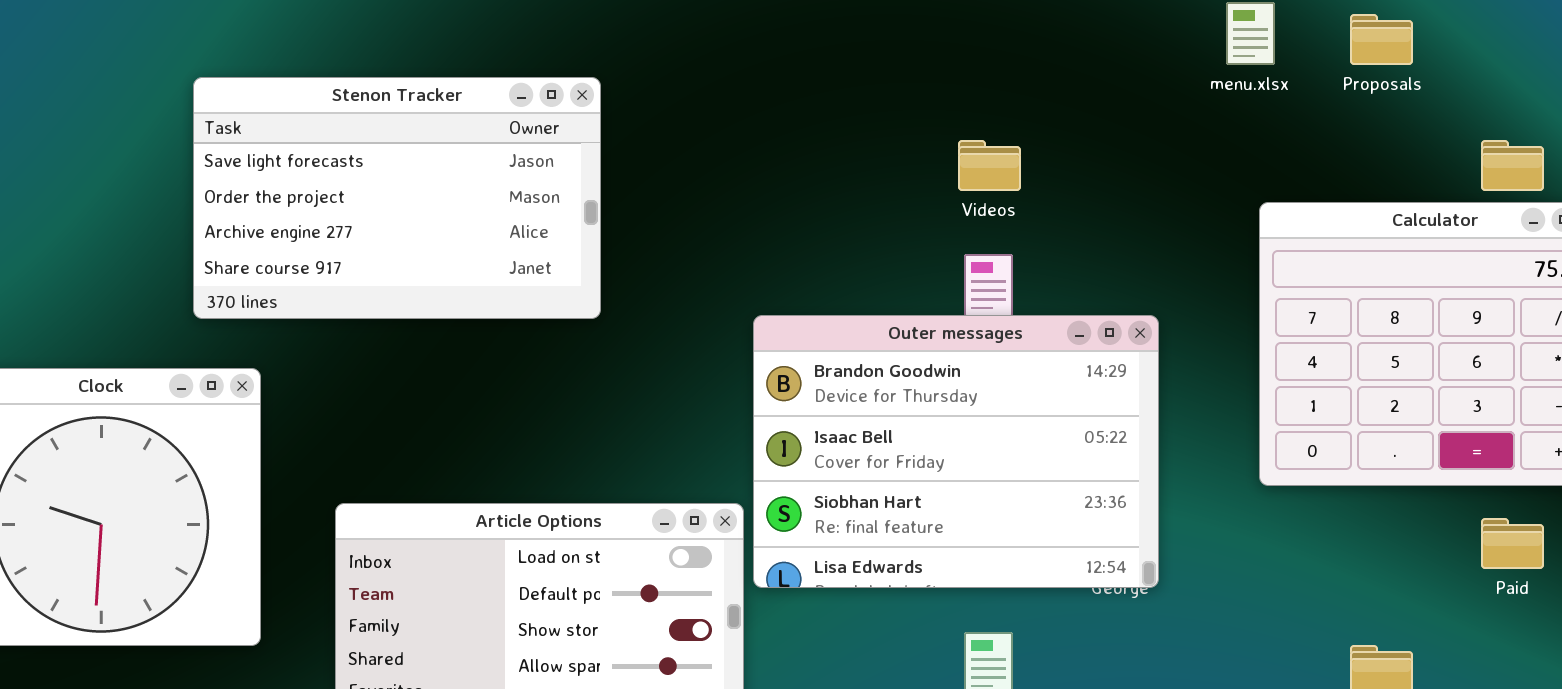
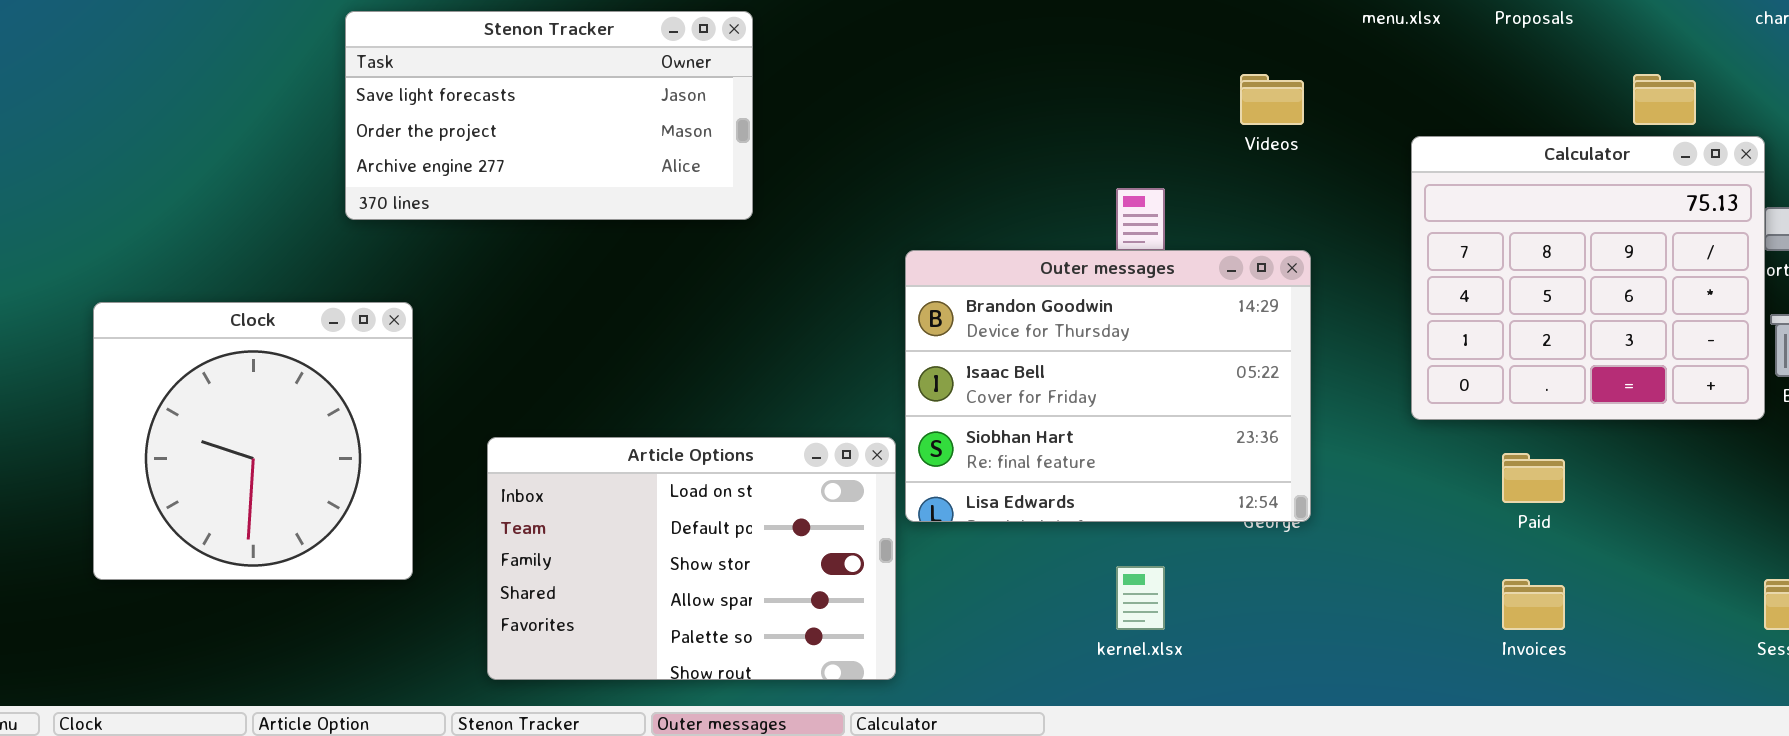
Stenon Tracker: [193,77,601,319] -> [345,11,753,220], resized
Videos: [958,140,1021,191] -> [1240,74,1304,125], moved
Paid: [1481,518,1544,569] -> [1502,453,1565,503], moved

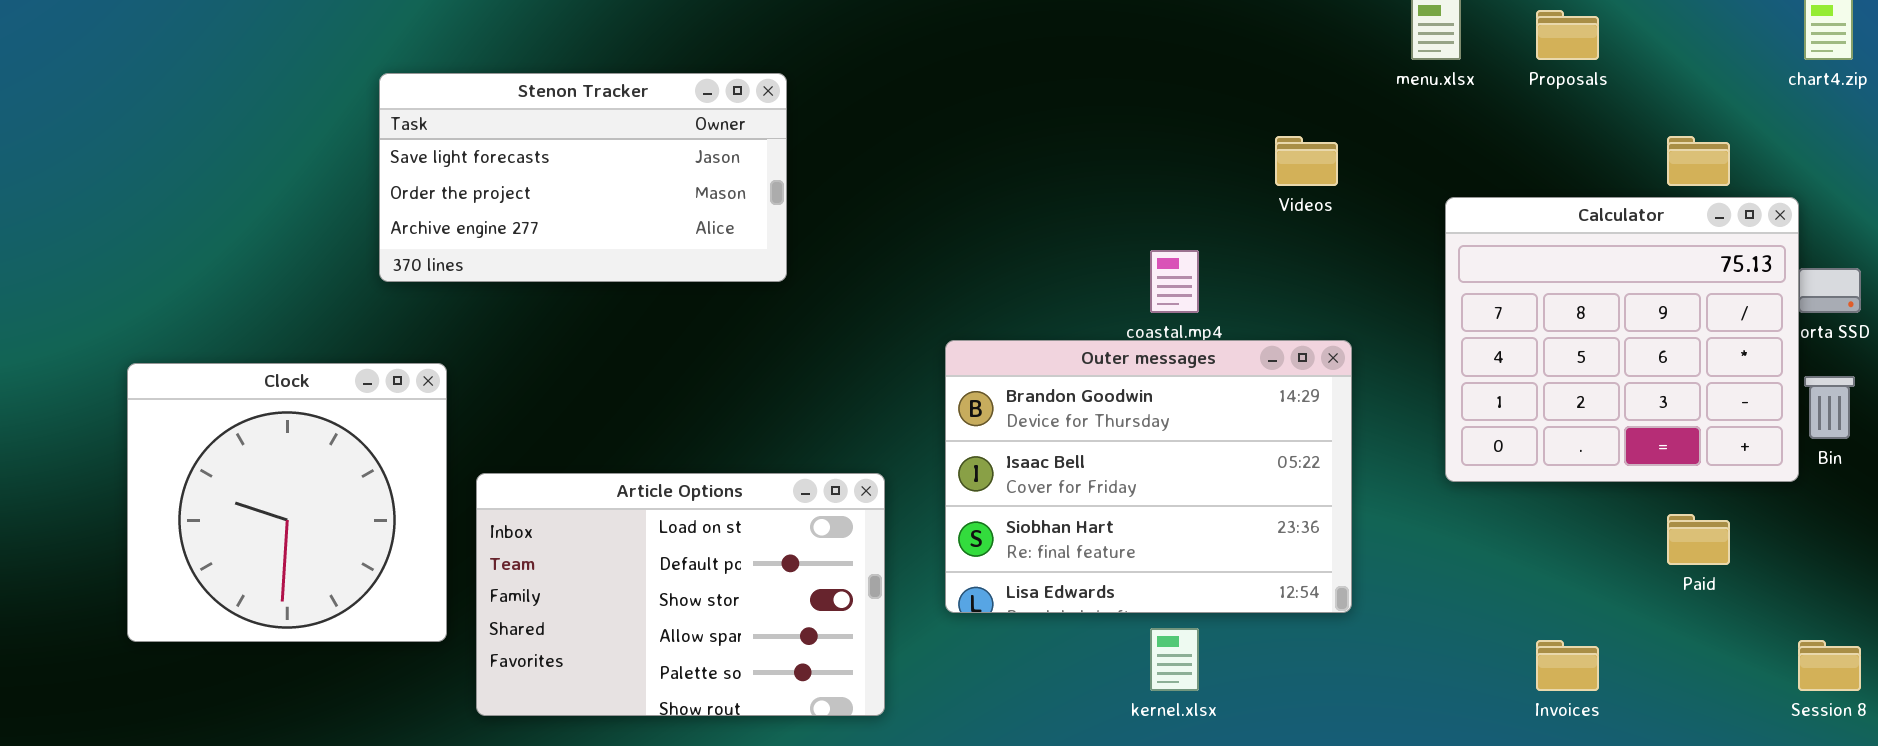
Outer messages: [905,250,1311,522] -> [945,340,1352,613], moved
Article Options: [487,437,896,680] -> [476,473,885,716], moved
Paid: [1502,453,1565,503] -> [1667,514,1730,565], moved

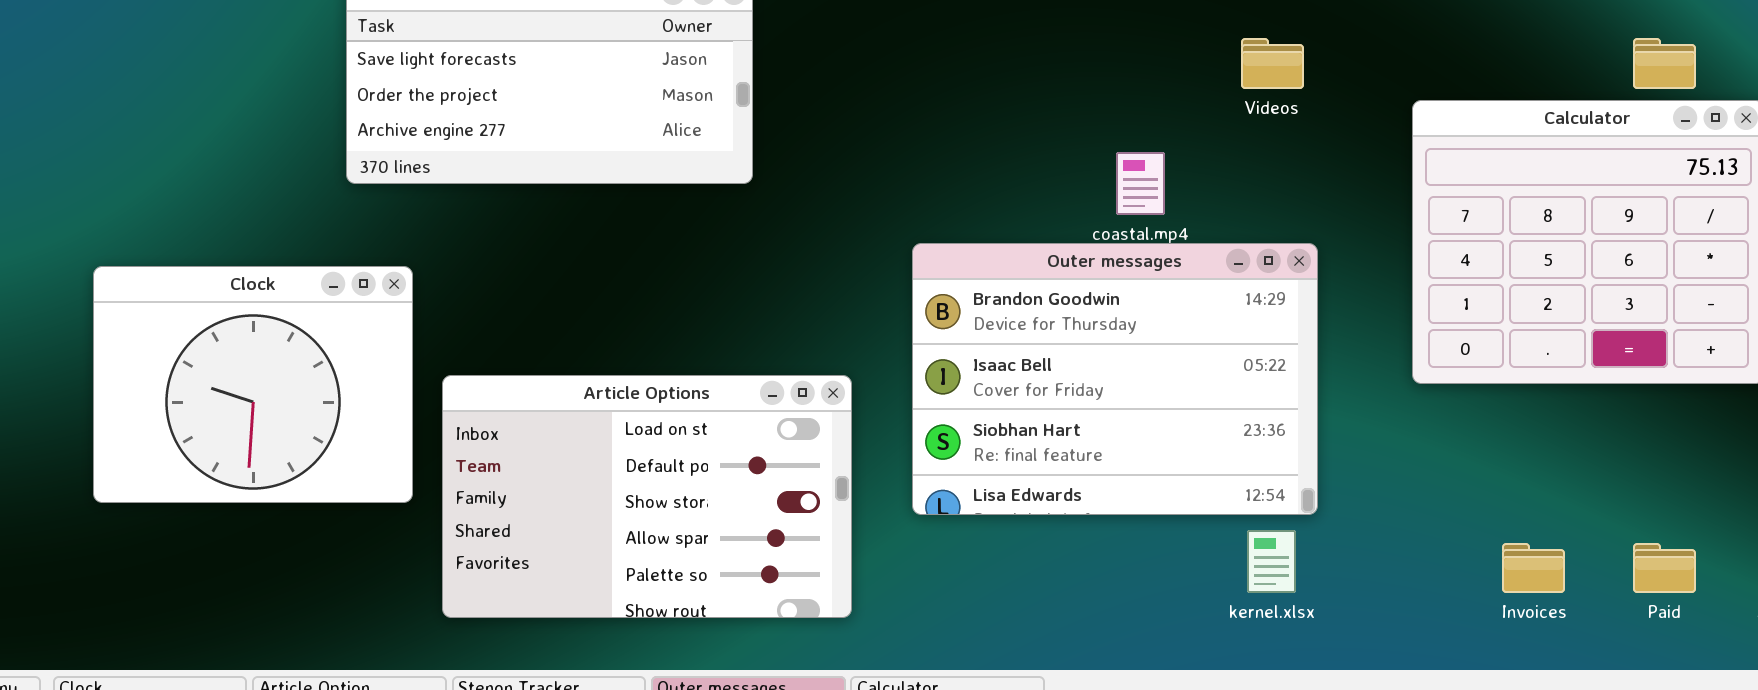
Clock: [127,363,447,642] -> [93,266,413,503], resized
Paid: [1667,514,1730,565] -> [1633,543,1696,593], moved
kernel.xlsx: [1150,628,1199,691] -> [1247,530,1296,593], moved

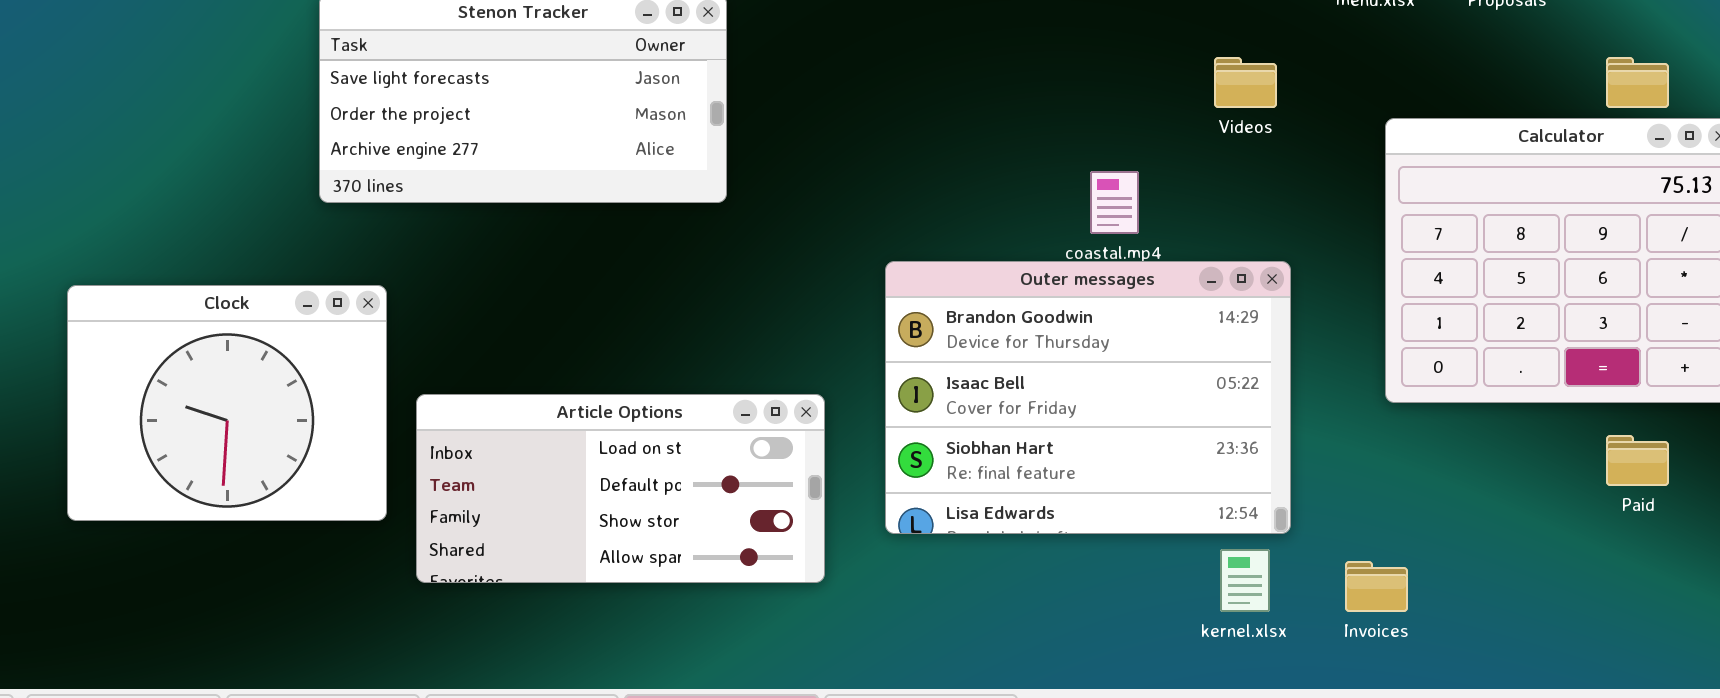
Article Options: [442,375,852,618] -> [416,394,825,583], resized
Invoices: [1502,543,1565,593] -> [1345,561,1408,612], moved
Paid: [1633,543,1696,593] -> [1606,435,1669,486], moved

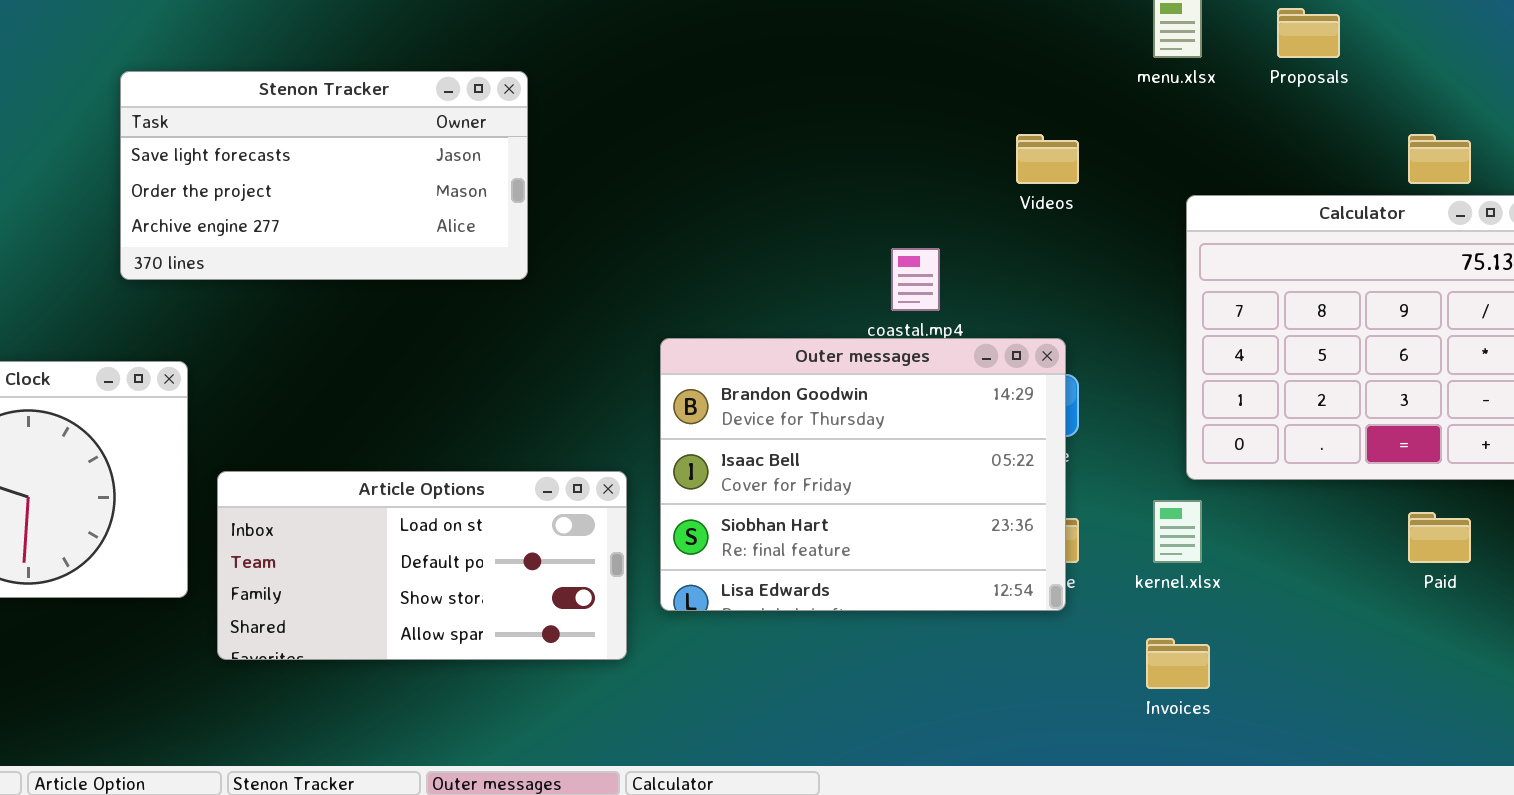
Outer messages: [885,261,1291,534] -> [660,338,1066,611], moved
kernel.xlsx: [1220,549,1270,612] -> [1153,500,1202,563], moved

